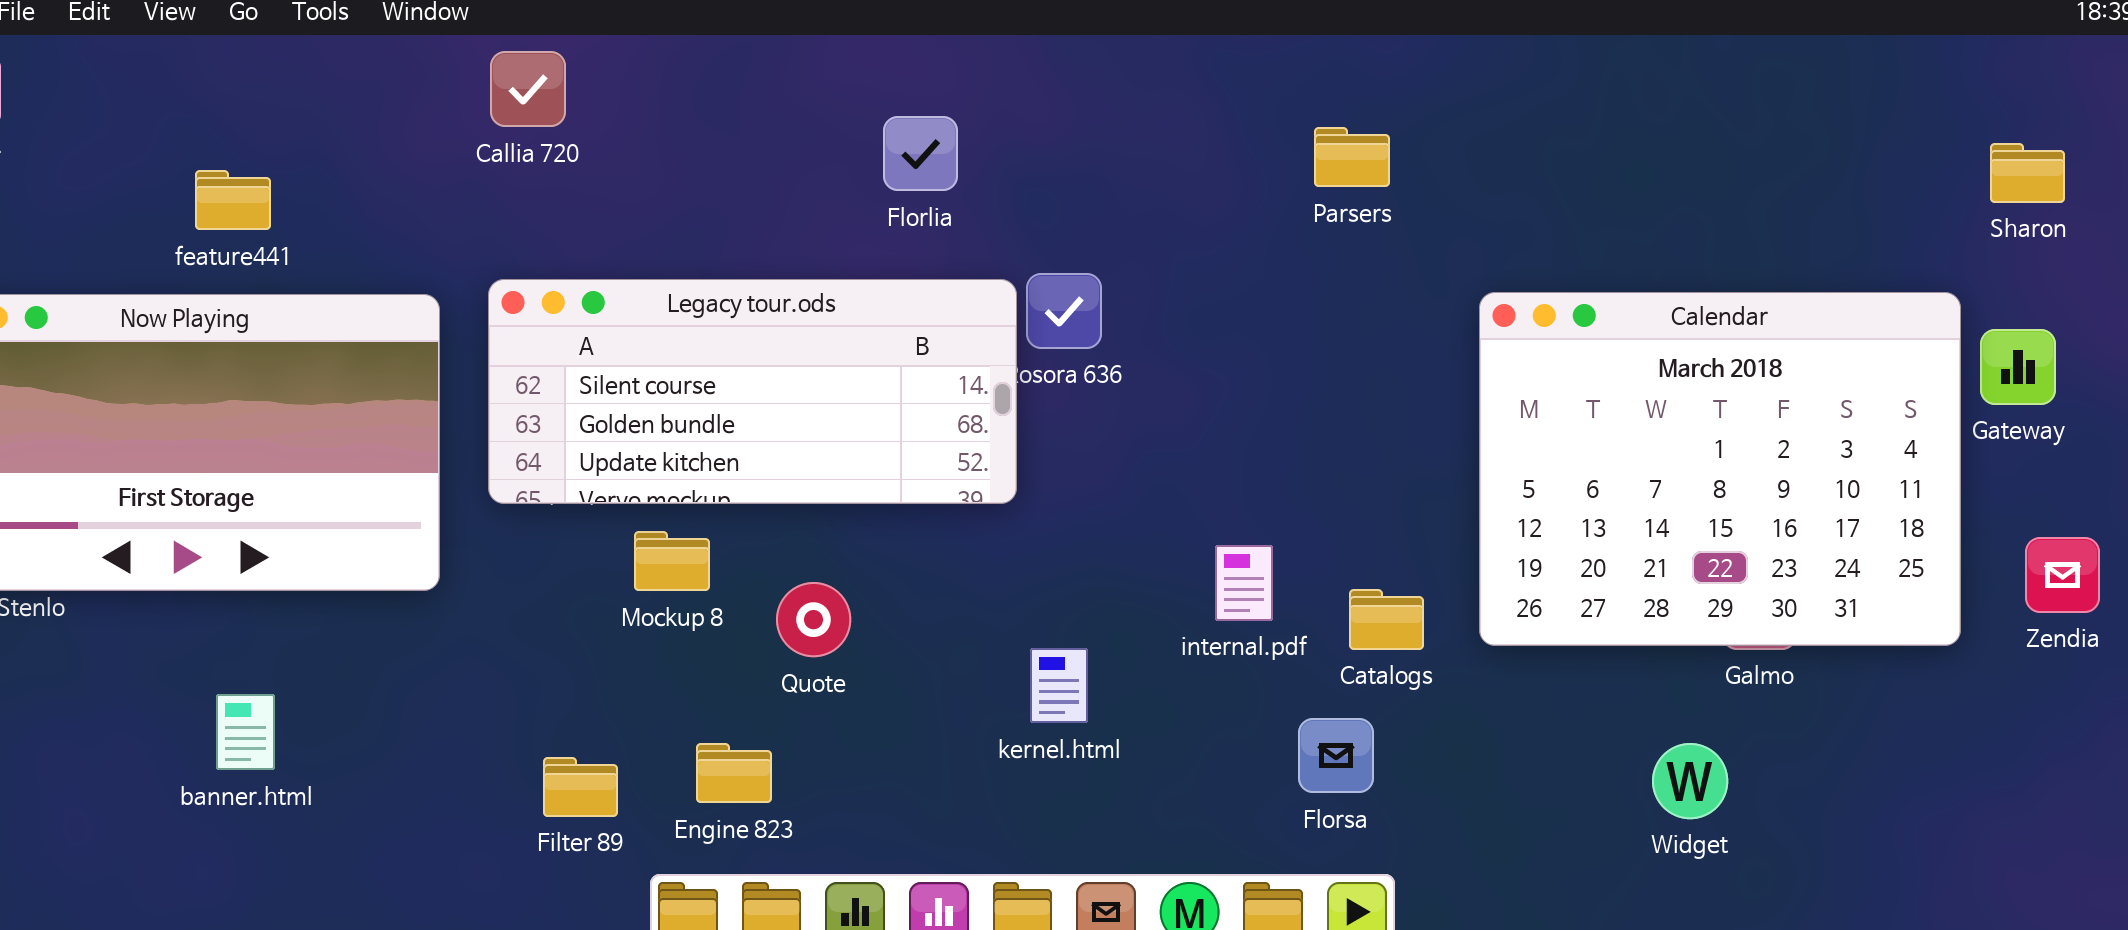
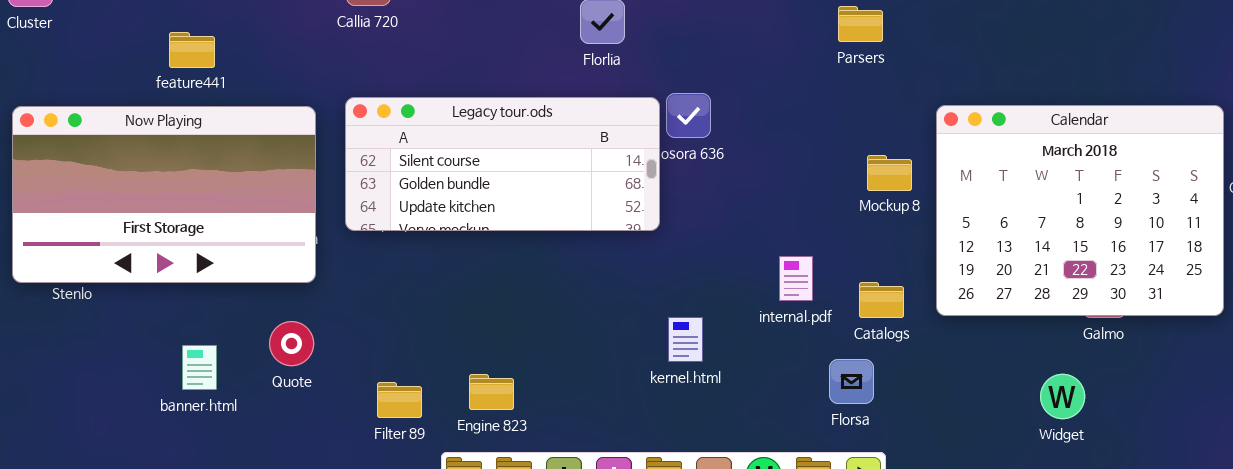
Mockup 8: [634,531,710,591] -> [867,155,912,191], moved
Quote: [776,582,851,657] -> [269,321,314,366], moved

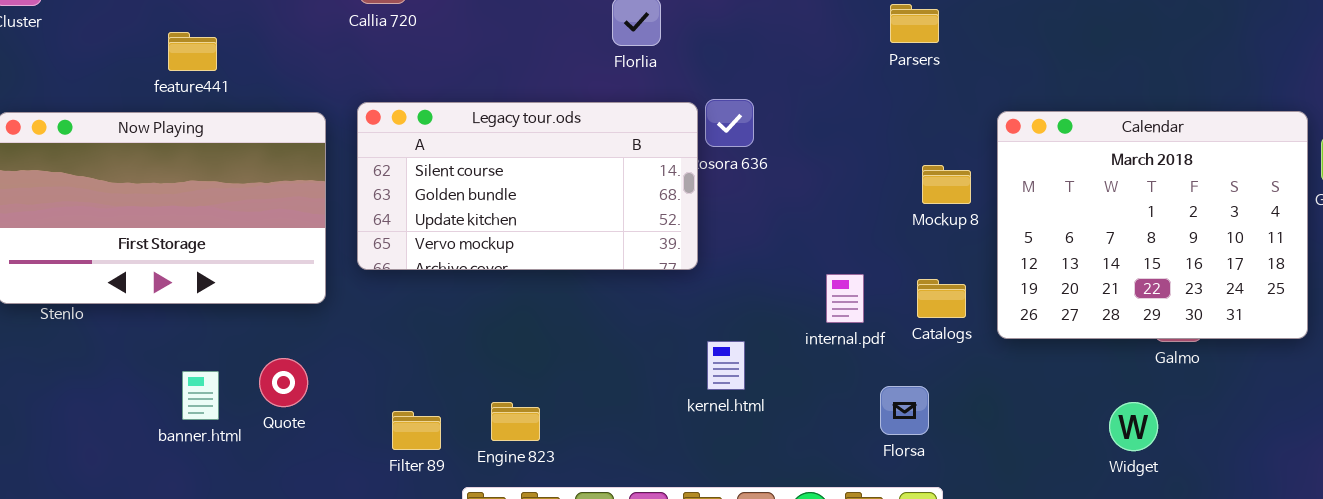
Legacy tour.ods: [345,97,660,231] -> [357,102,698,270], resized
Catalogs: [859,282,904,318] -> [917,279,966,318], moved
Quote: [269,321,314,366] -> [259,358,308,407], moved

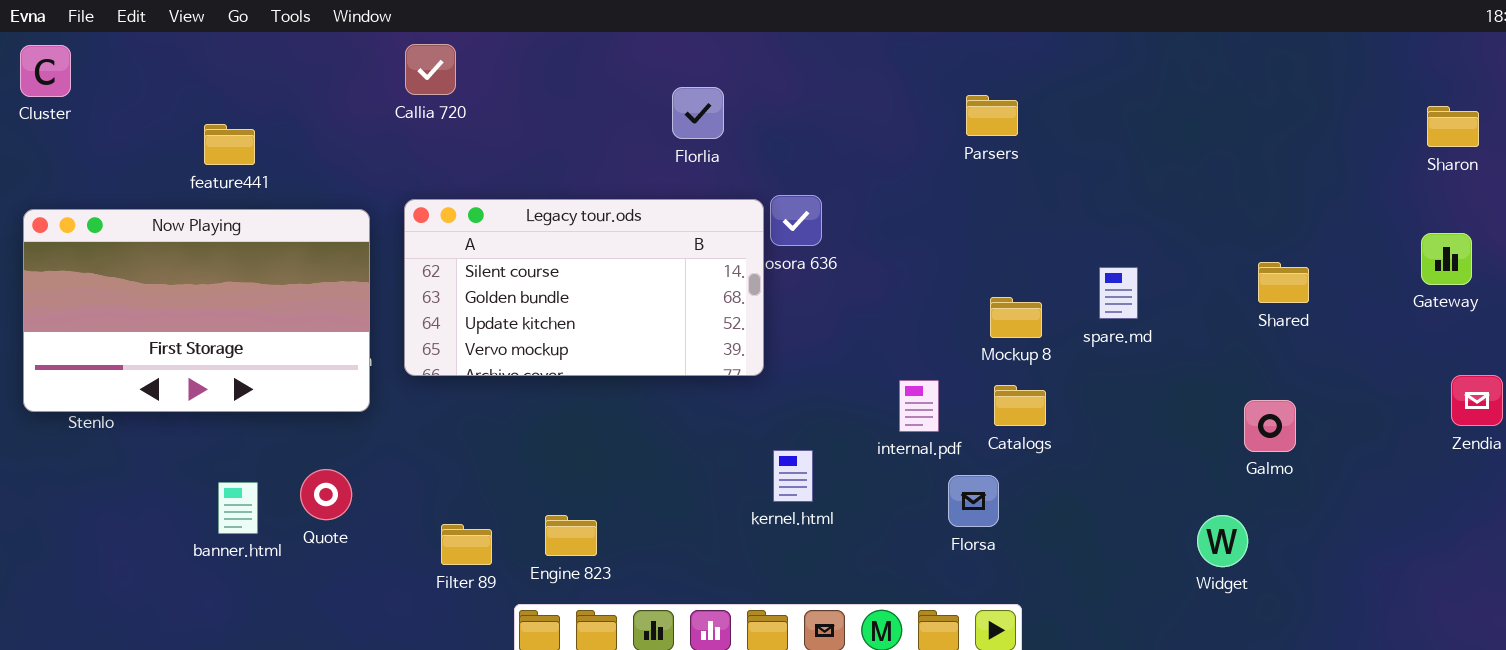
Calendar: [997,111,1308,339] -> none, closed
Mockup 8: [922,165,971,204] -> [990,297,1042,338], moved
Florsa: [880,386,929,435] -> [948,475,999,527], moved

